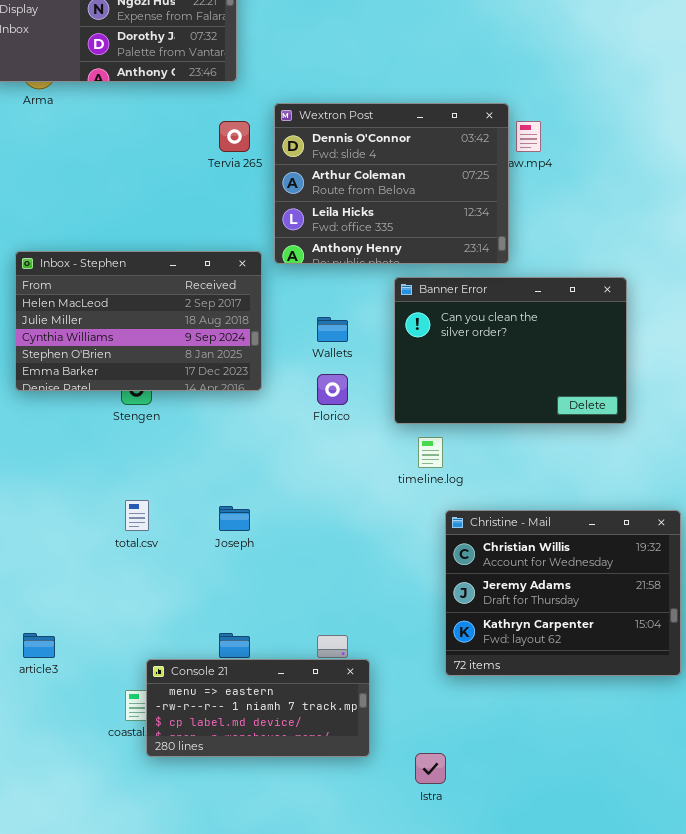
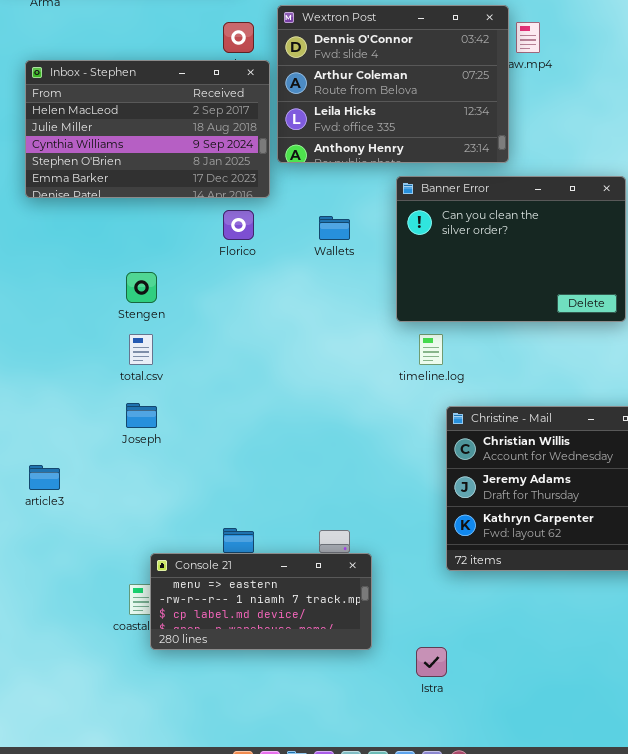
Inbox - Stephen: [15,251,262,391] -> [25,60,270,198], moved
Florico: [317,374,348,405] -> [223,210,254,240], moved
total.csv: [125,500,149,531] -> [129,334,153,365], moved
Joseph: [219,506,250,531] -> [126,403,157,428], moved
article3: [23,633,55,658] -> [29,465,60,490], moved

